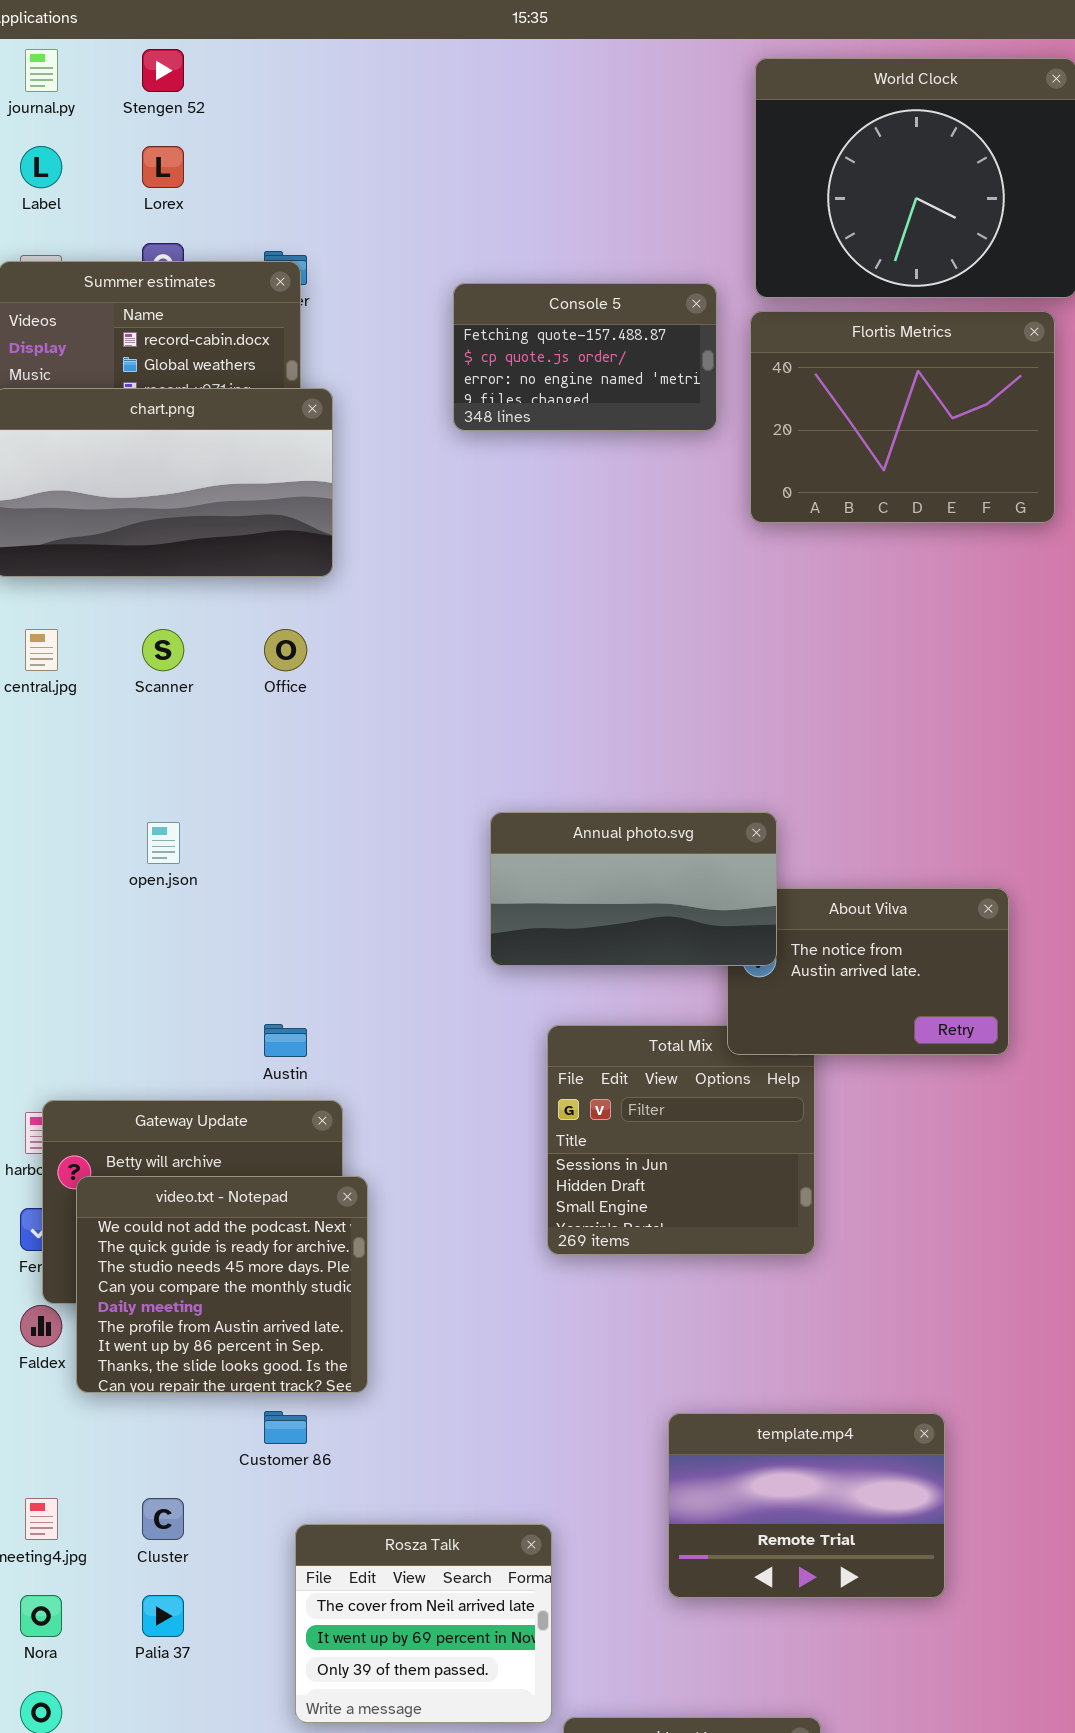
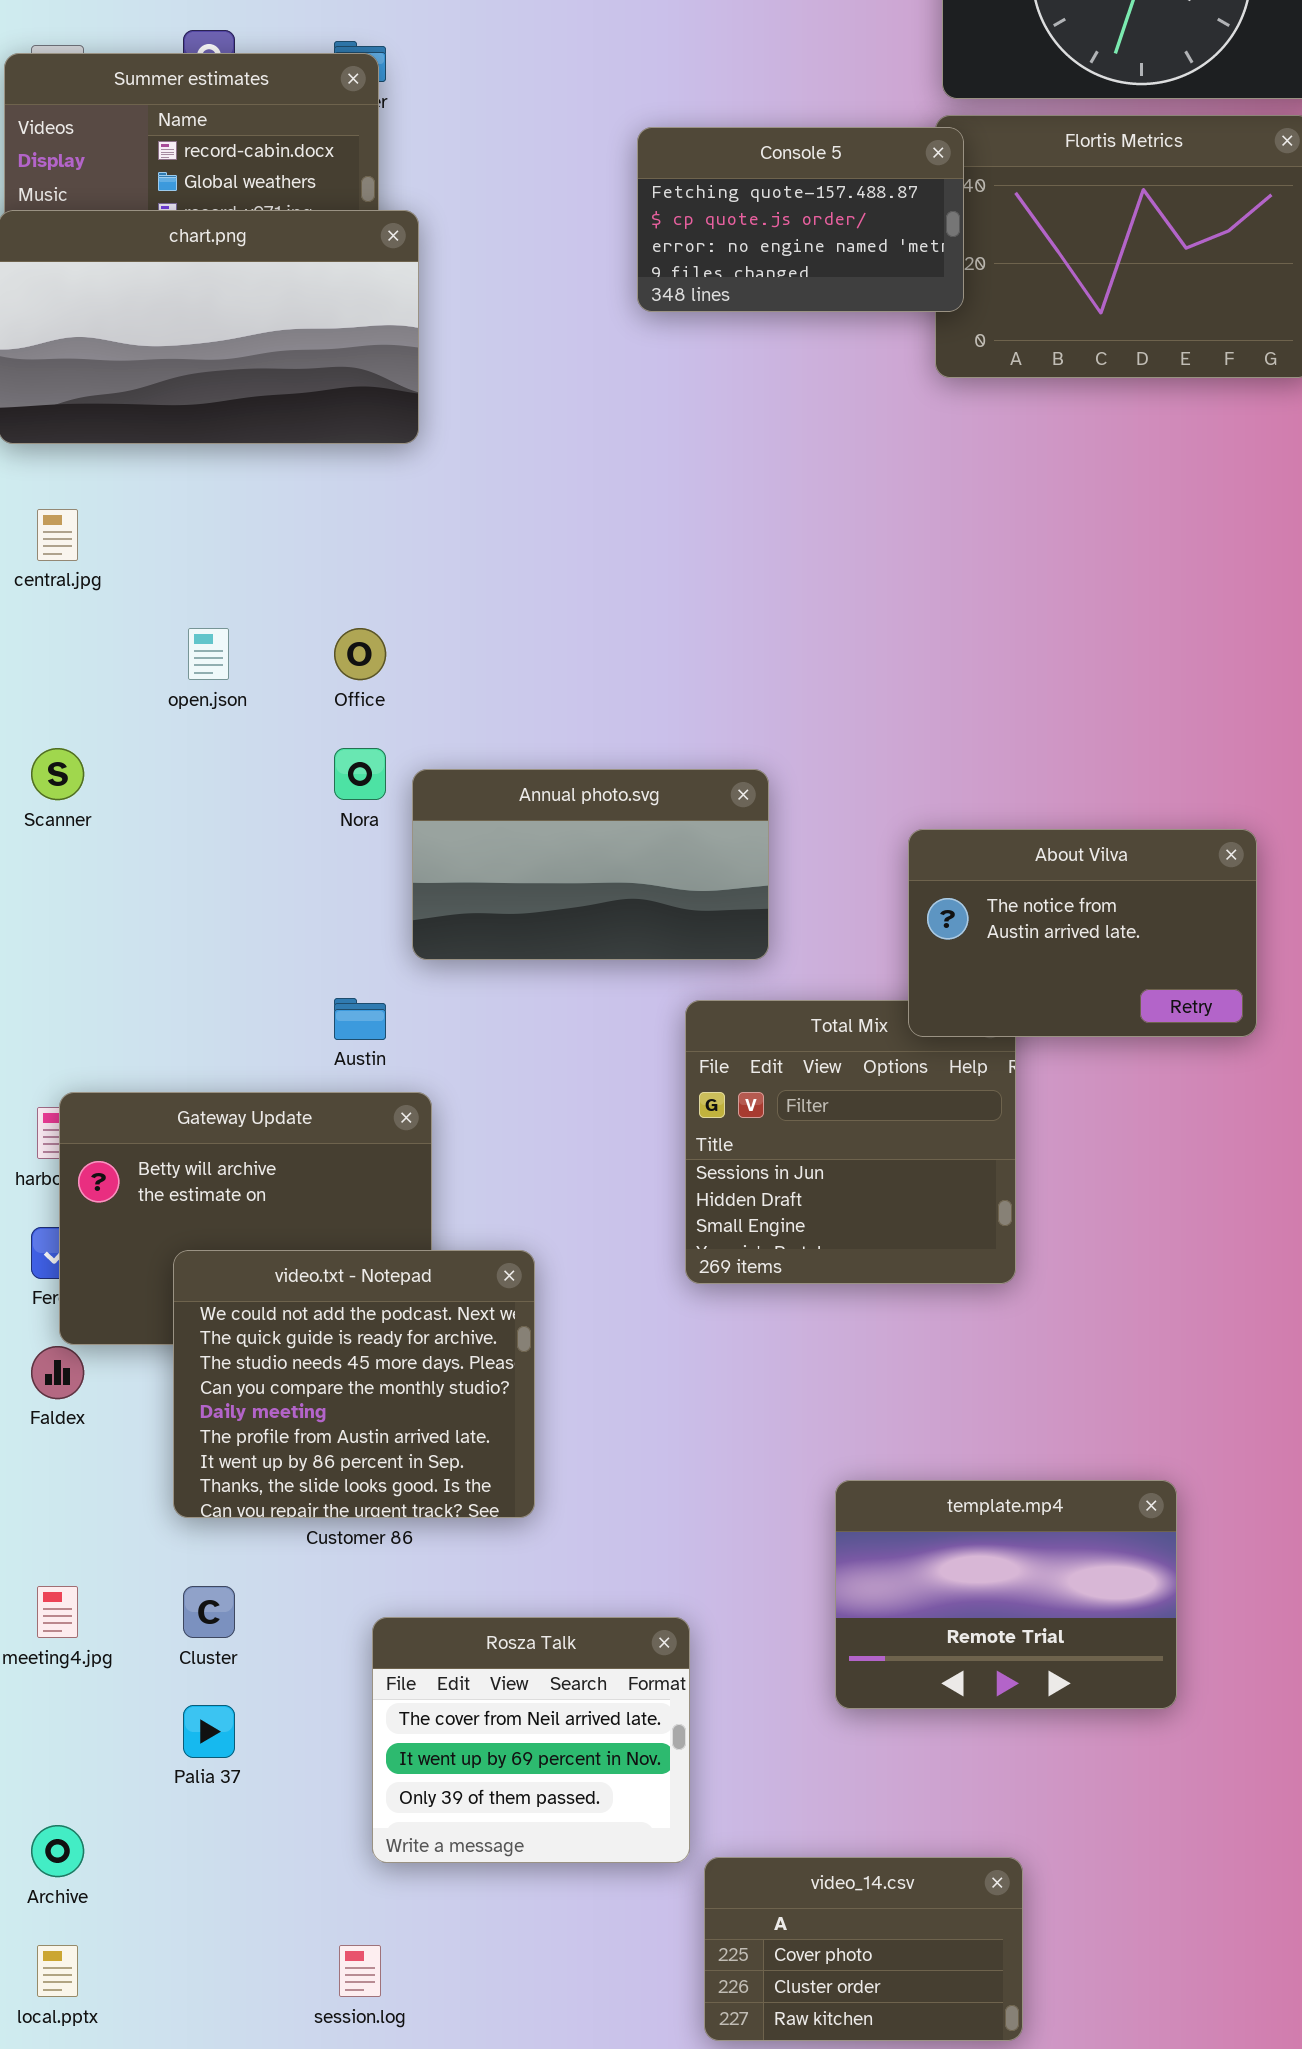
Console 5: [453,283,717,431] -> [637,127,964,312], moved
Scanner: [142,629,184,671] -> [31,748,84,800], moved
Office: [264,629,307,671] -> [334,628,386,680], moved
Annual photo.svg: [490,812,777,966] -> [412,769,769,960], moved
open.json: [147,822,180,864] -> [188,628,229,680], moved
video.txt - Notepad: [76,1176,368,1393] -> [173,1250,535,1518], moved
Nora: [20,1595,62,1637] -> [334,748,386,800], moved

